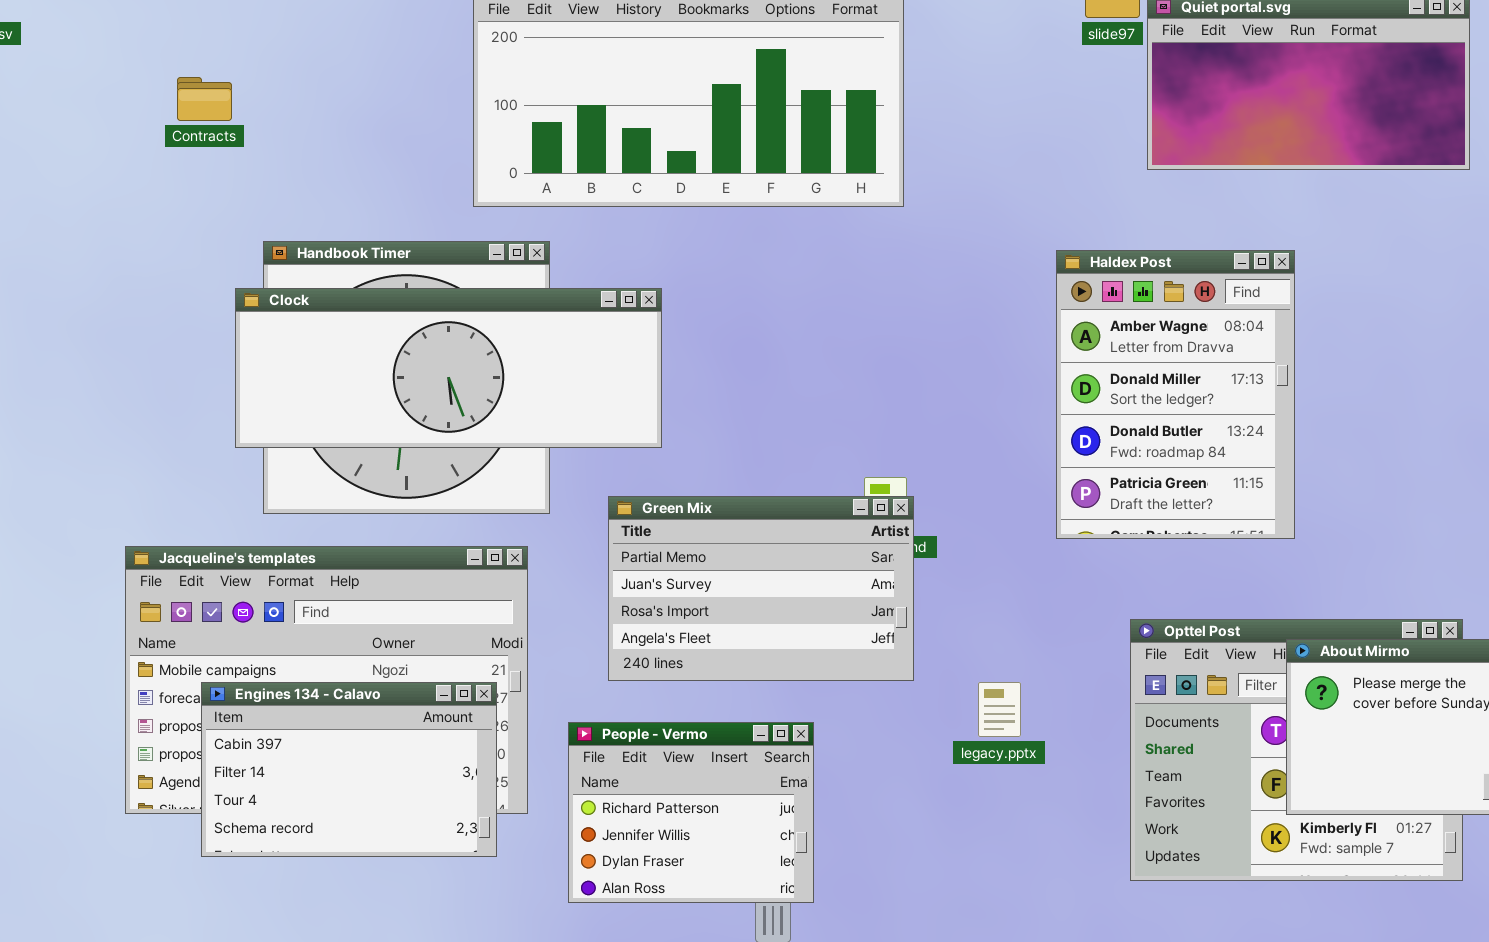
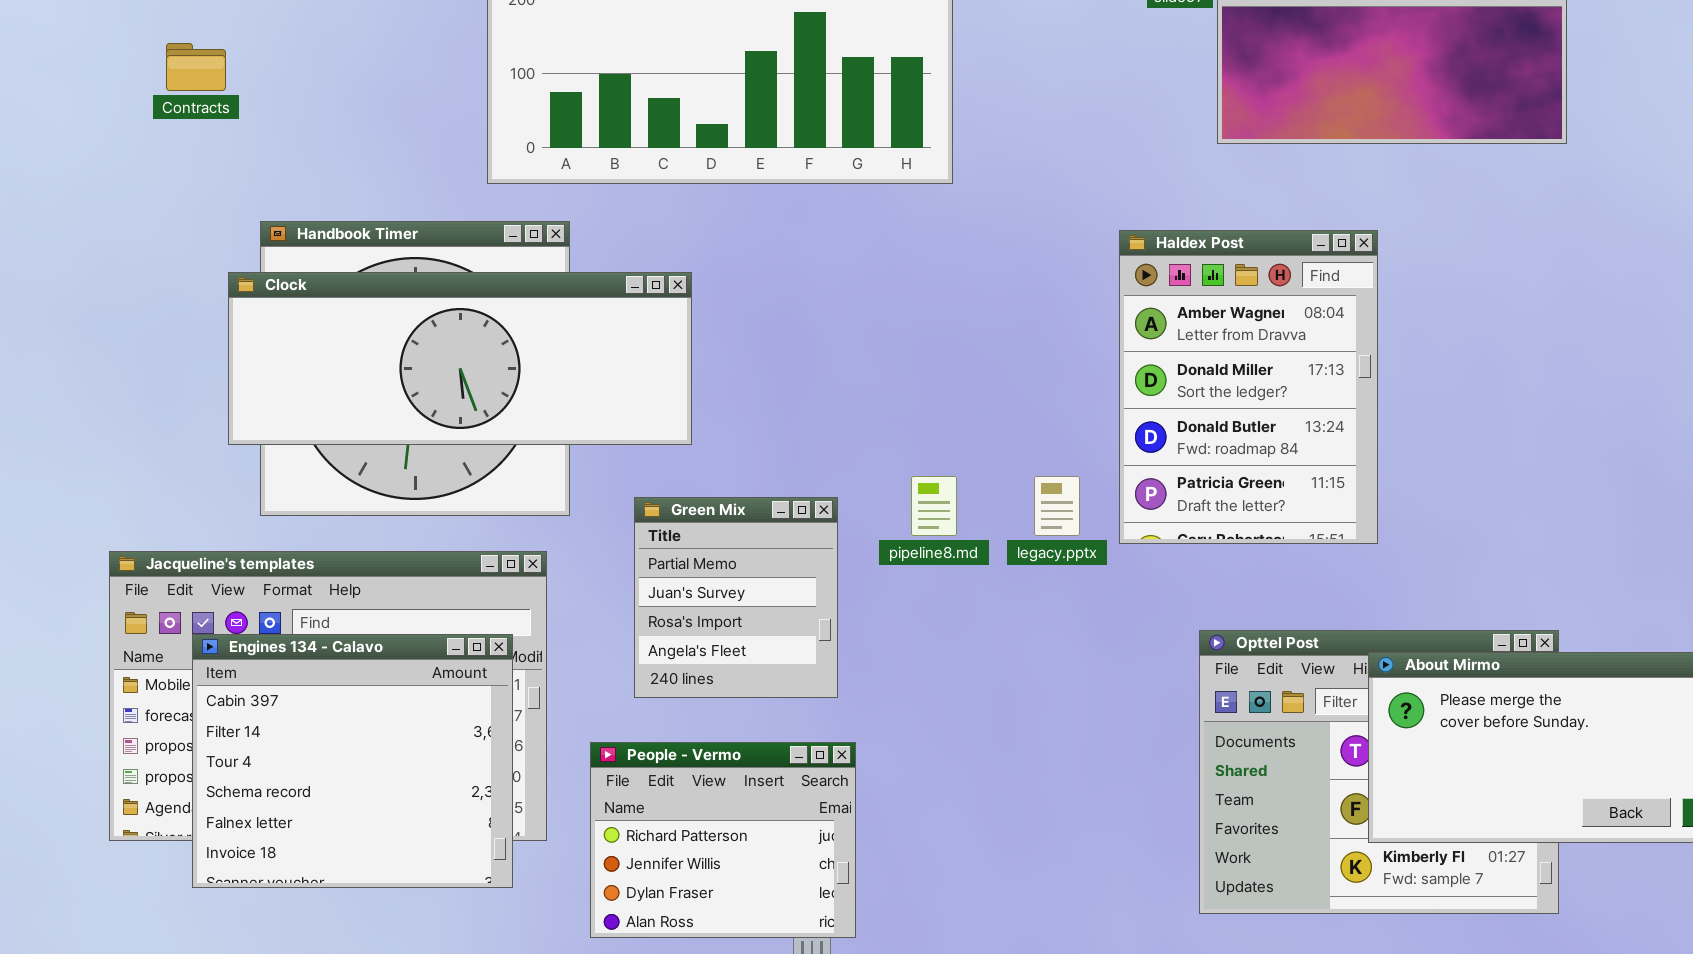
Green Mix: [608,496,914,681] -> [634,497,838,698], resized
Engines 134 - Calavo: [201,682,497,857] -> [192,634,513,888], resized
legacy.pptx: [978,682,1021,737] -> [1034,476,1080,536], moved

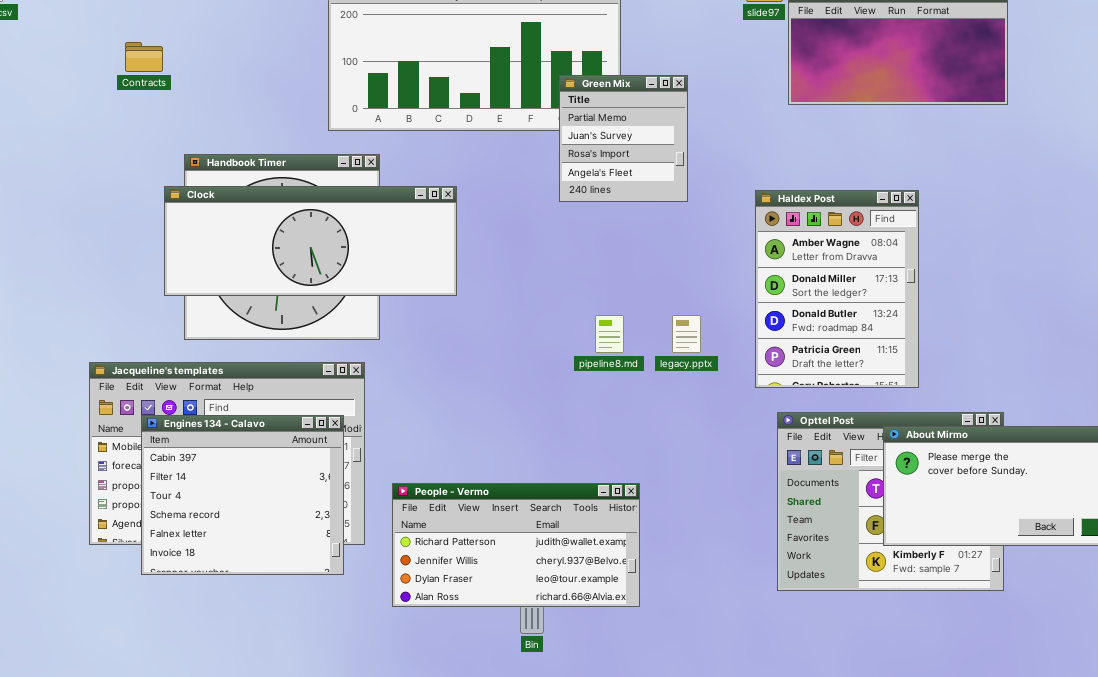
Haldex Post: [1119,230,1378,544] -> [755,190,919,388], moved
Green Mix: [634,497,838,698] -> [559,75,688,202], moved
People - Vermo: [590,742,856,938] -> [392,483,640,607], resized

